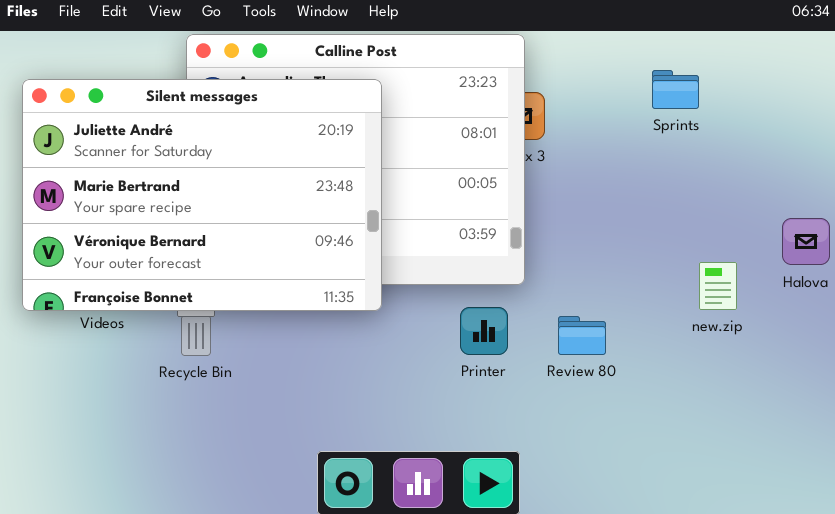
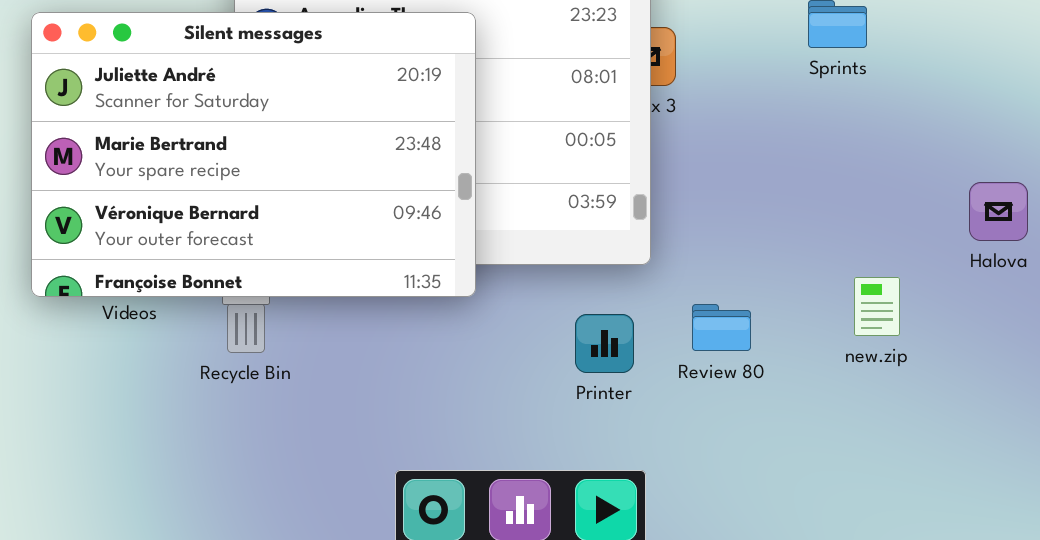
new.zip: [699,262,737,310] -> [854,277,900,336], moved
Printer: [460,307,508,355] -> [575,314,634,373], moved

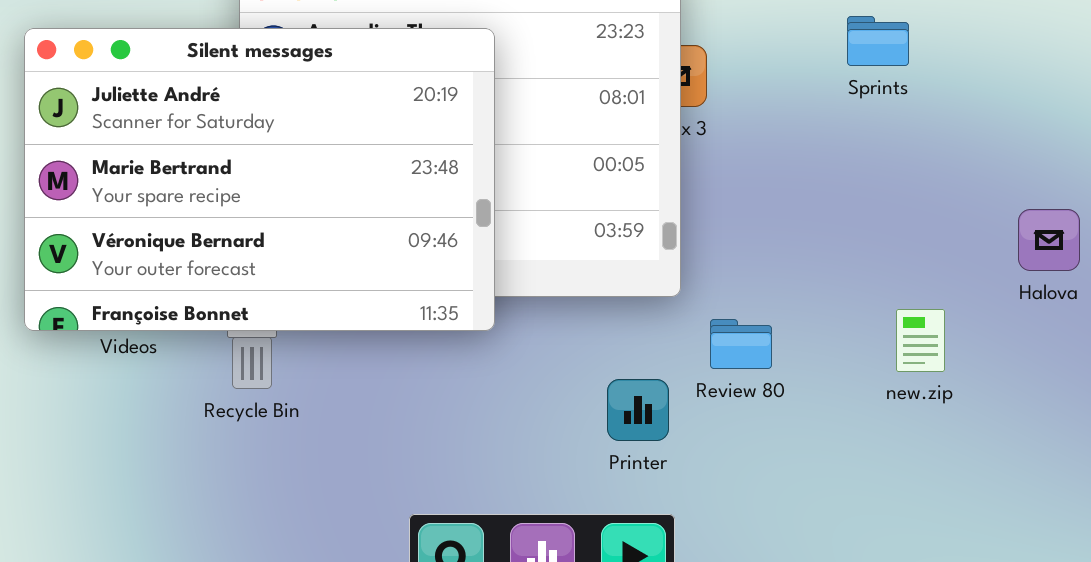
Review 80: [692,304,751,351] -> [710,319,772,369], moved
Printer: [575,314,634,373] -> [607,379,669,441], moved

